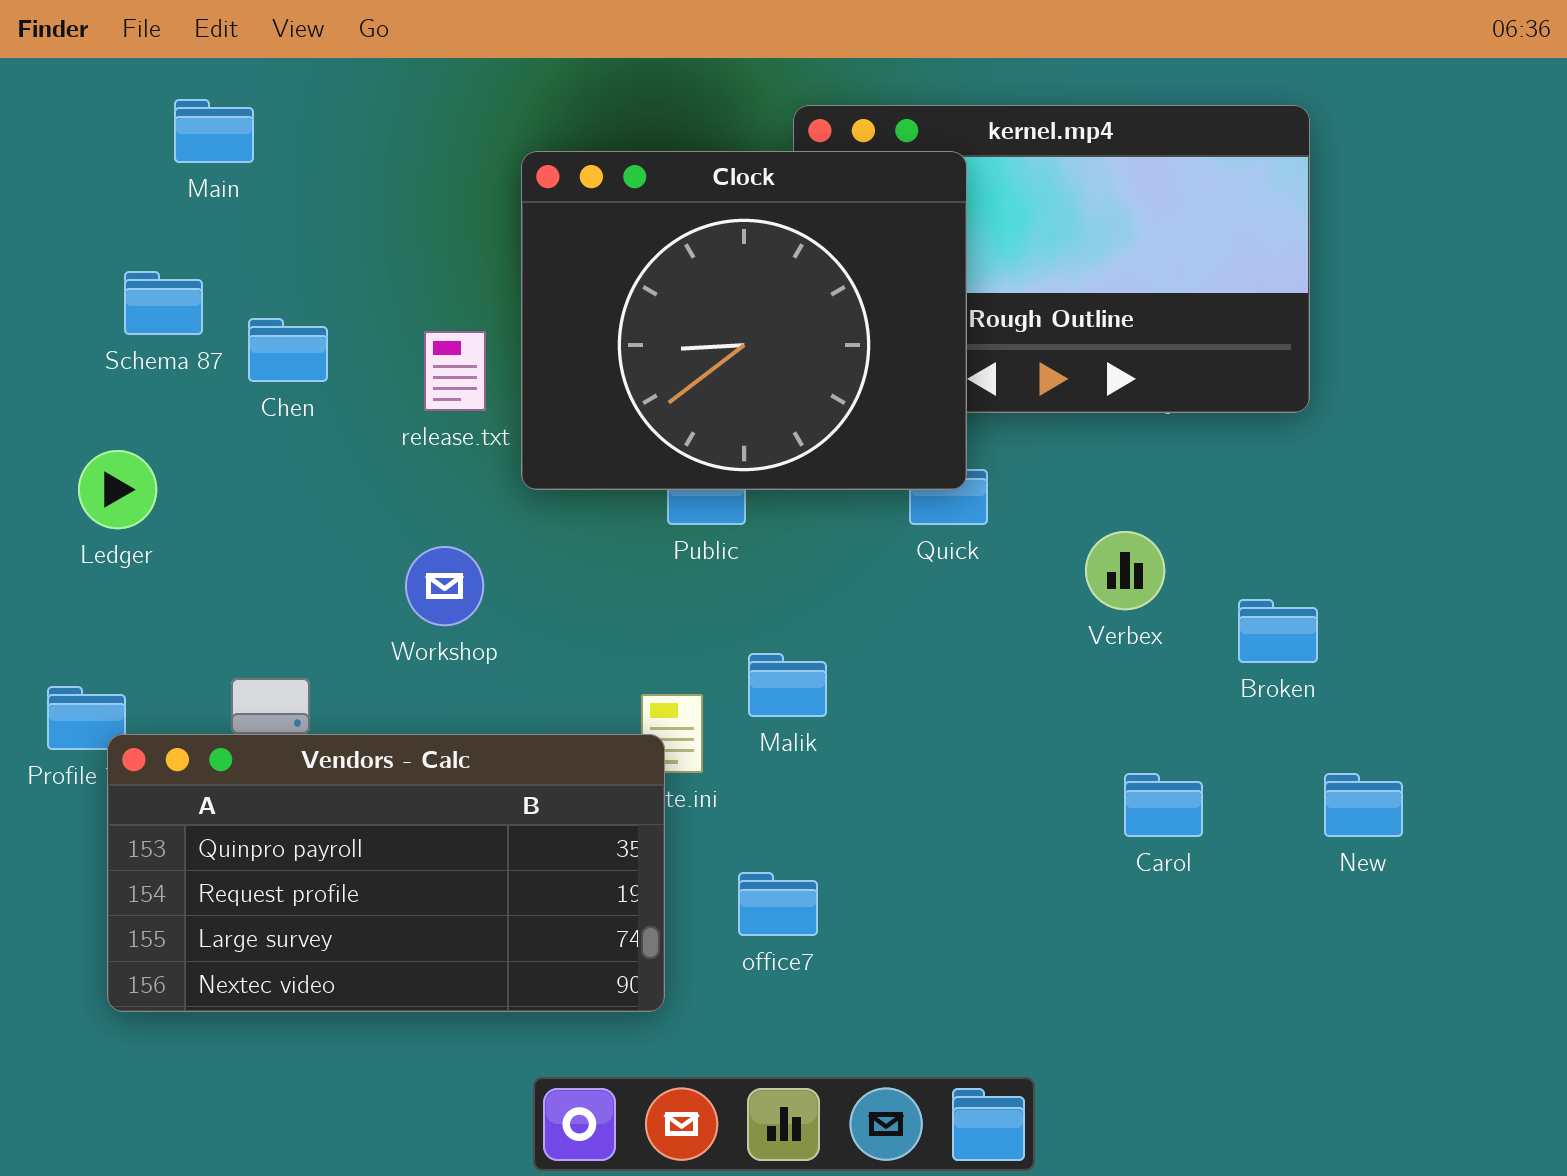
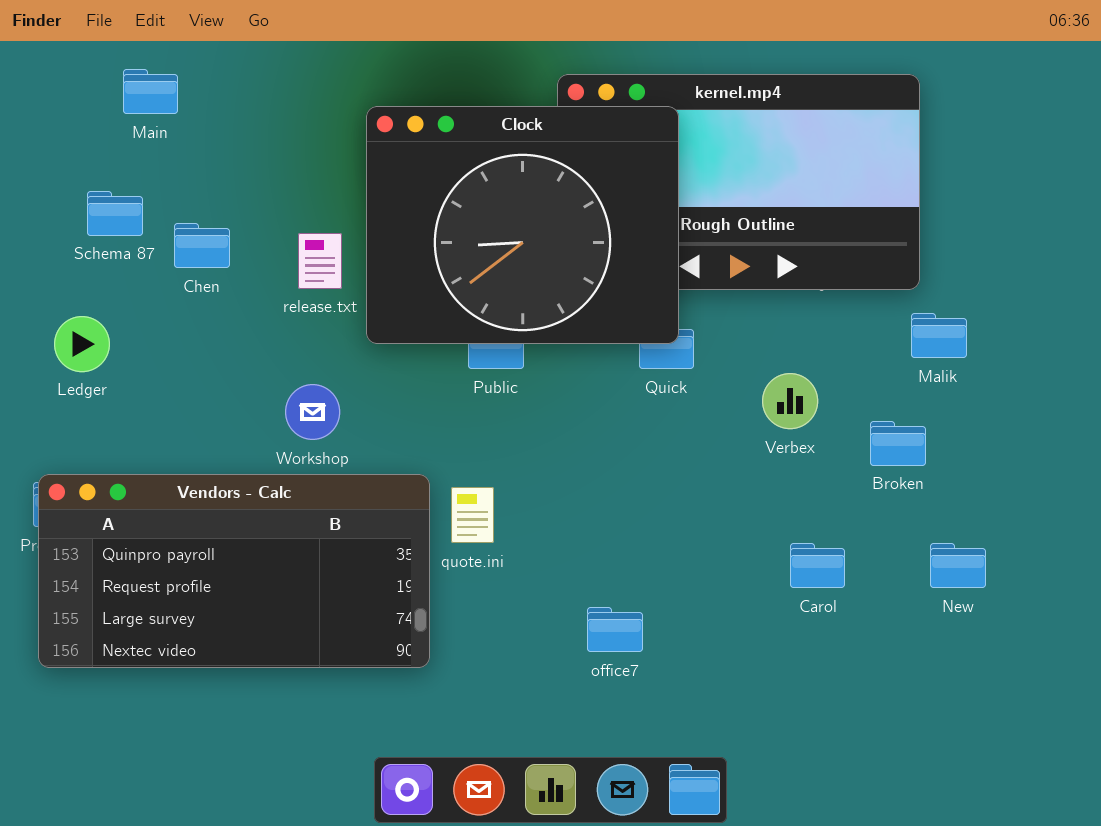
Malik: [748,653,827,717] -> [911,313,967,358], moved
Vendors - Calc: [107,734,665,1012] -> [38,474,430,668], moved
office7: [738,872,818,936] -> [587,607,643,652], moved

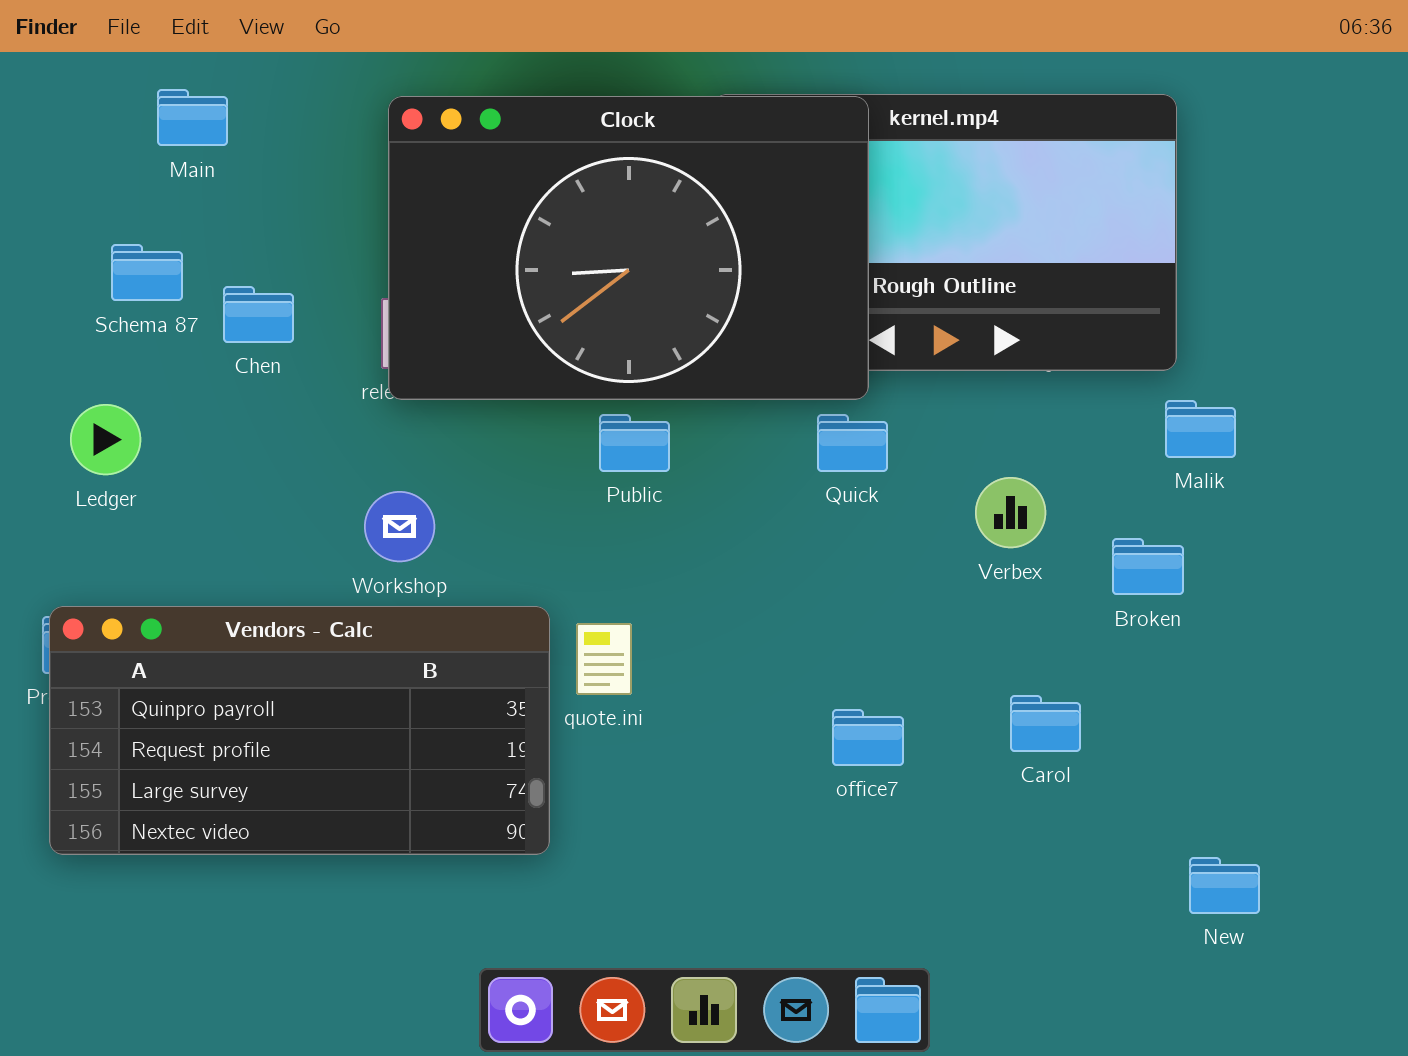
Clock: [366,106,679,344] -> [388,96,869,400], moved, resized
New: [930,543,986,588] -> [1189,857,1260,914], moved
office7: [587,607,643,652] -> [832,709,904,766], moved

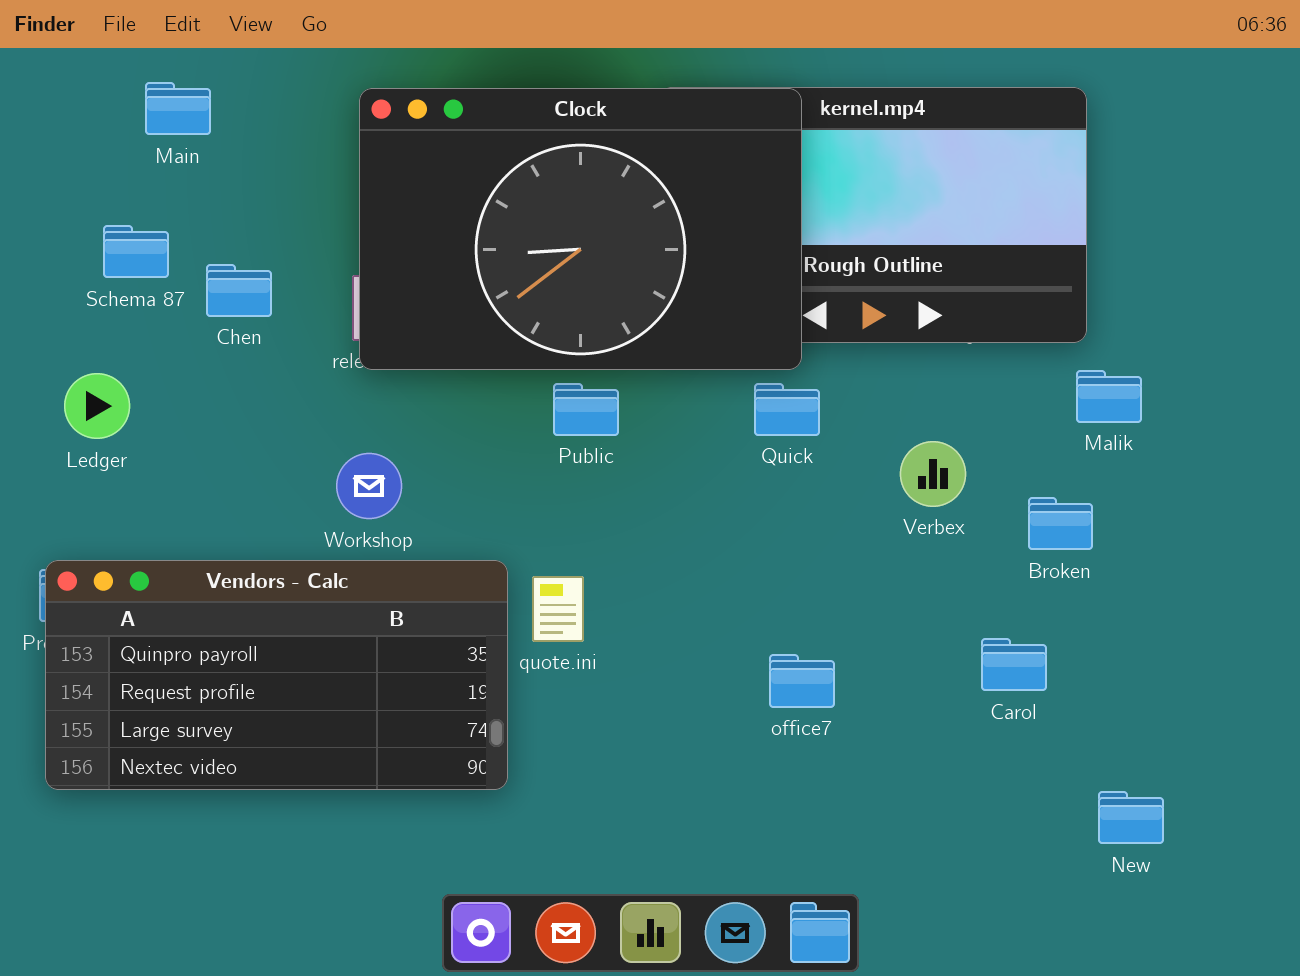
Carol: [1010,695,1081,752] -> [981,638,1047,691], moved

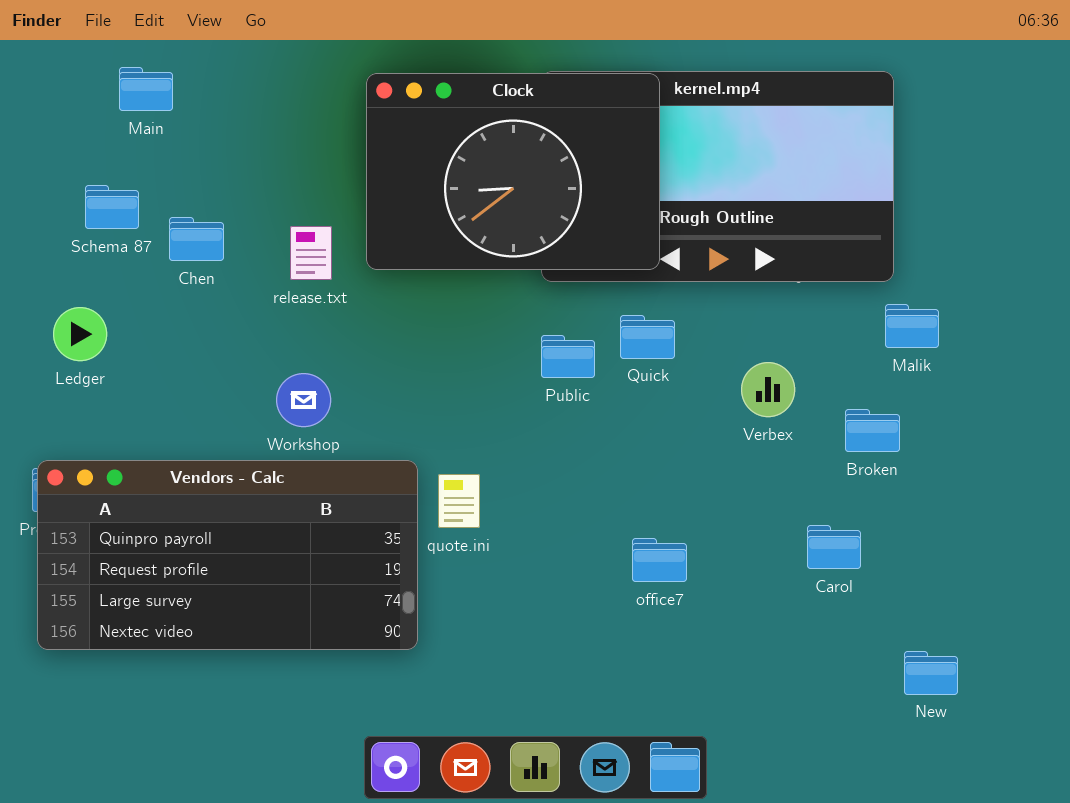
Clock: [359,88,802,370] -> [366,73,660,270], resized
Public: [553,383,619,436] -> [541,335,595,378], moved

